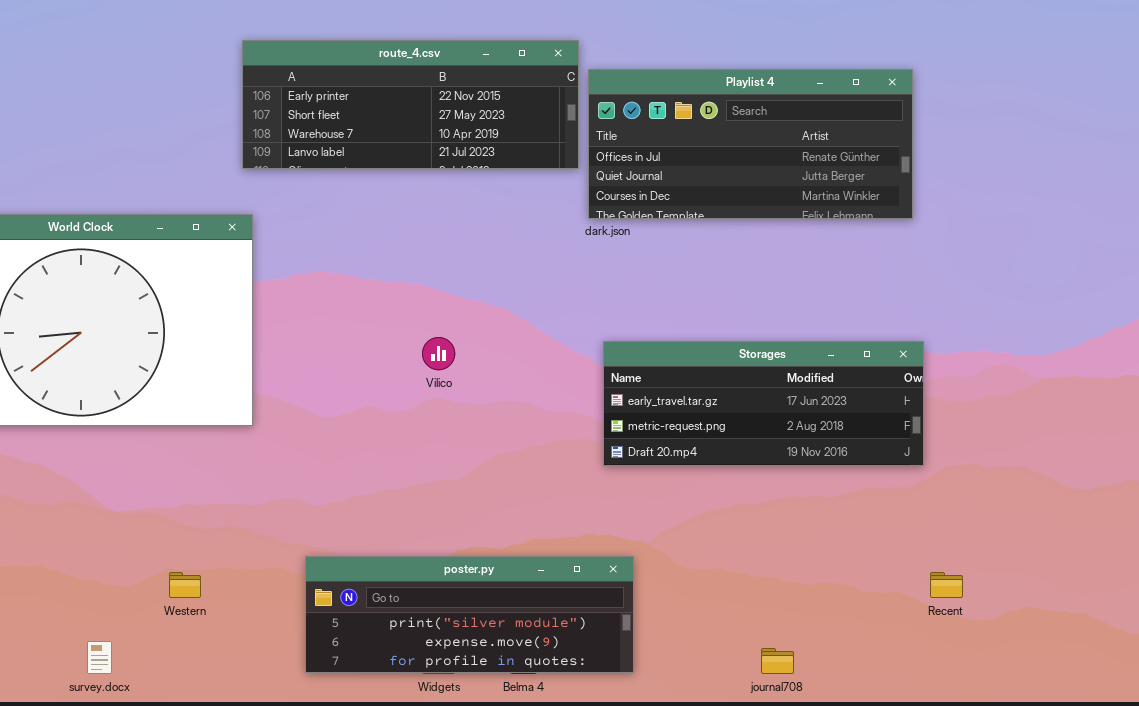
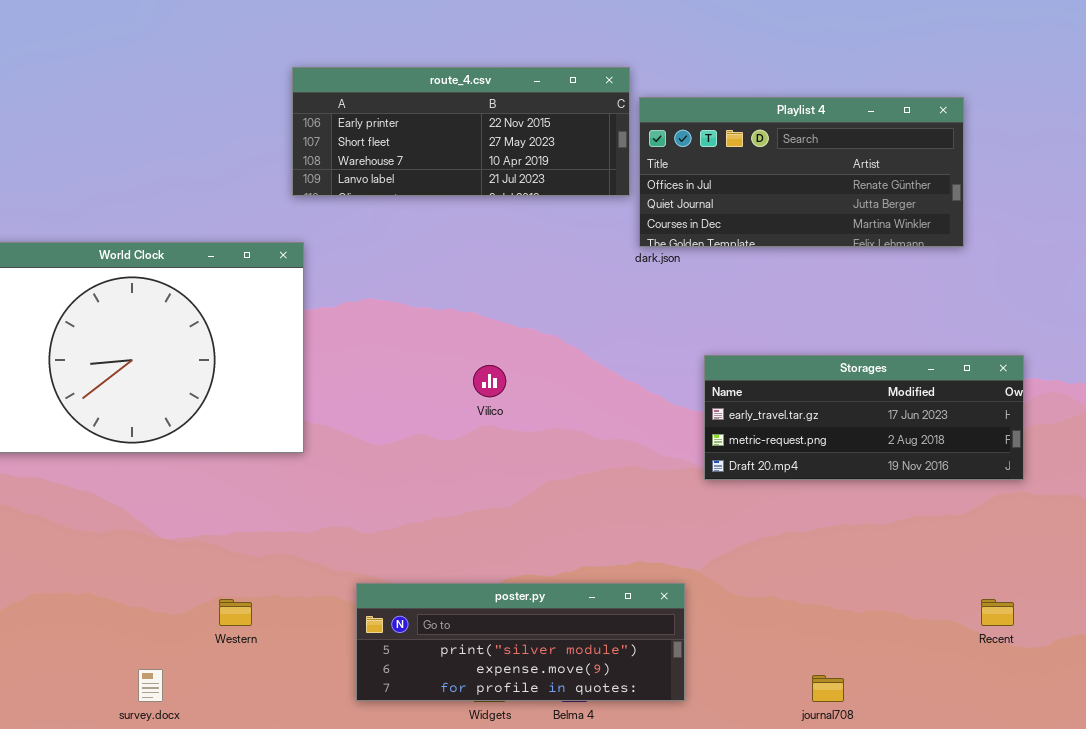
Storages: [603,341,924,466] -> [704,355,1024,480], moved

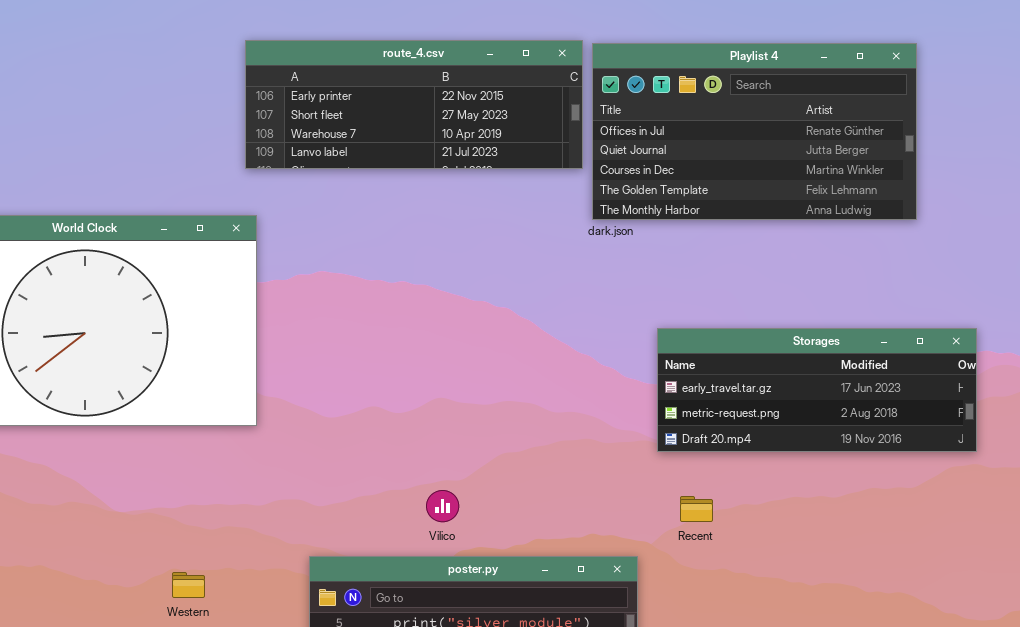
Playlist 4: [639,97,964,247] -> [592,43,917,220], resized
Vilico: [473,365,506,397] -> [426,490,459,522], moved
Recent: [981,599,1014,626] -> [680,496,713,522], moved

